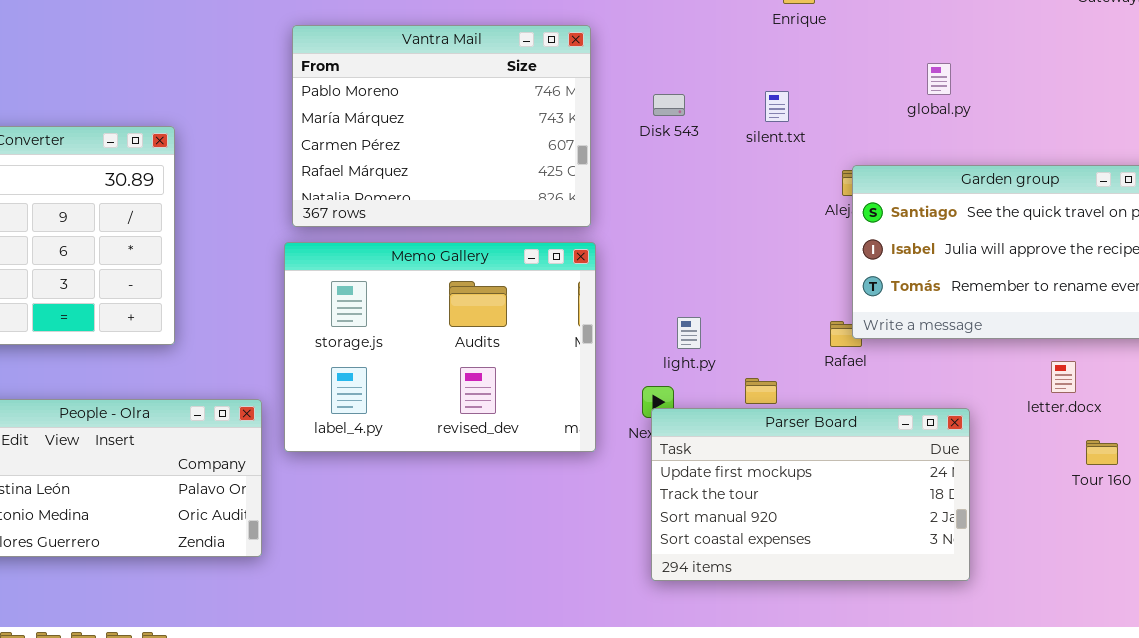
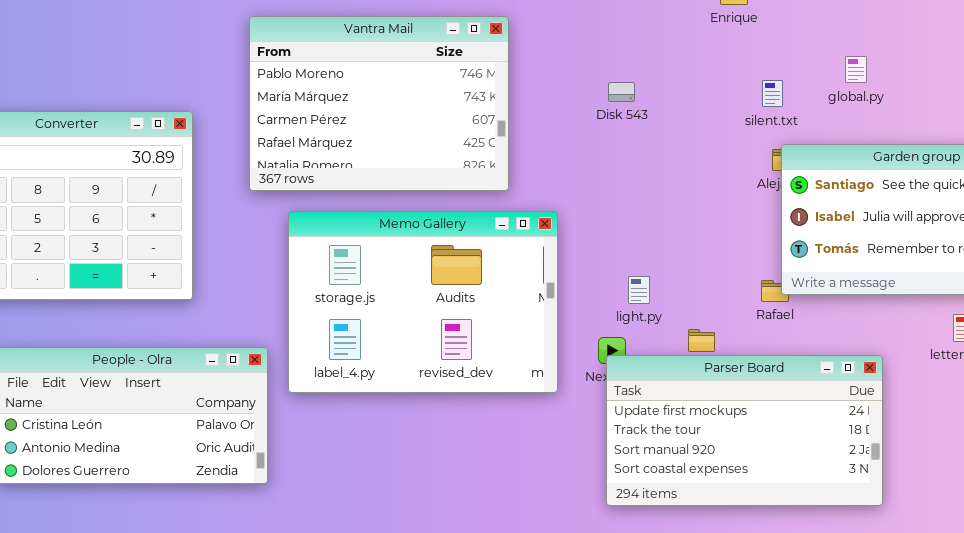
Vantra Mail: [292,25,591,227] -> [249,16,509,191], moved
silent.txt: [765,91,789,122] -> [762,80,783,107], moved

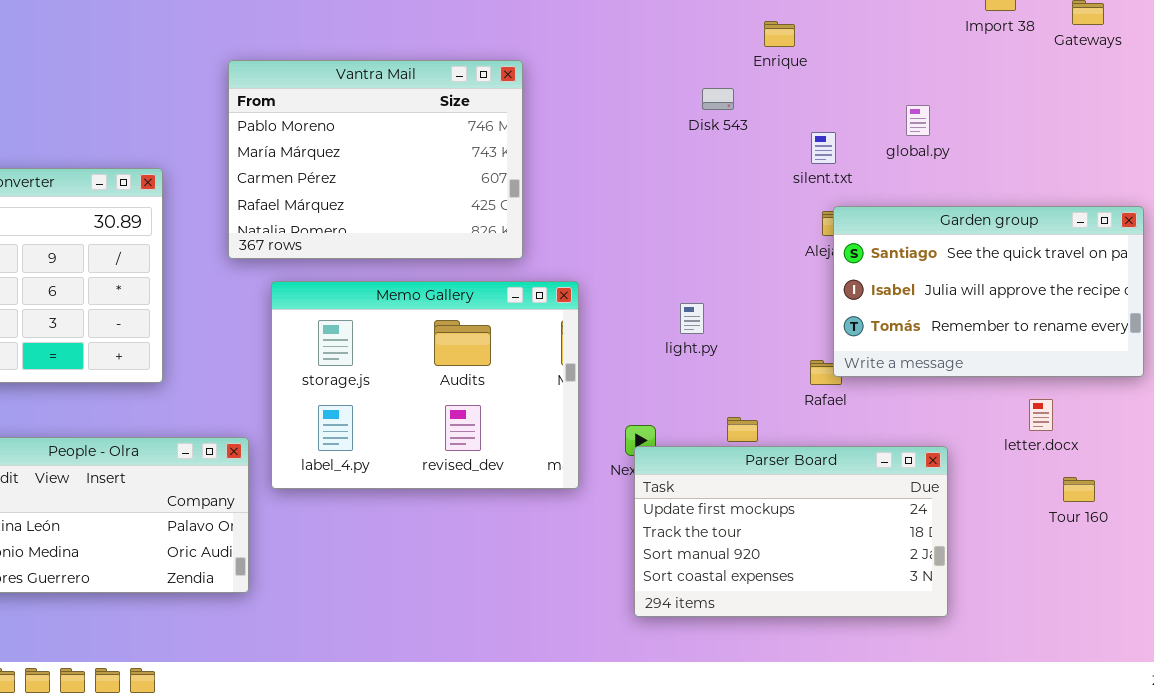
Disk 543: [608,82,635,102] -> [702,88,734,110], moved
light.py: [628,276,650,304] -> [680,303,704,334], moved

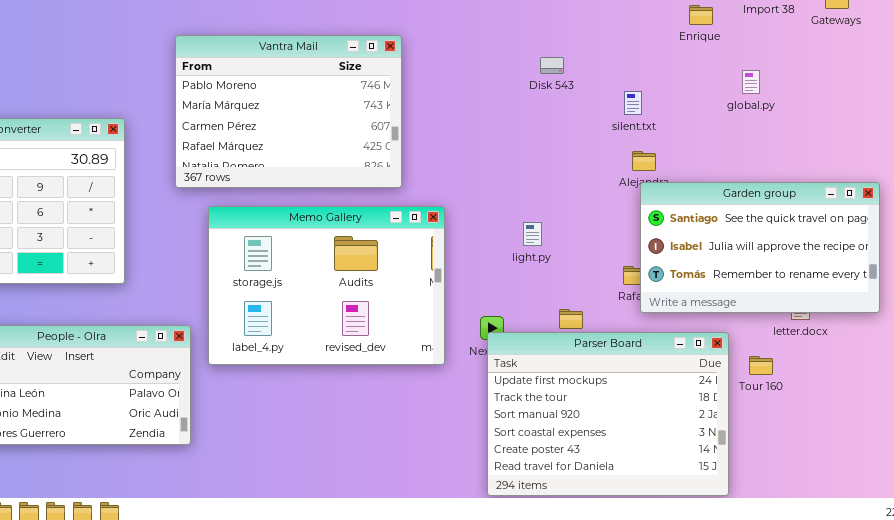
Enrique: [764,21,795,47] -> [689,5,713,25], moved
global.py: [906,105,930,136] -> [742,70,760,94], moved
Garden group: [833,206,1144,377] -> [640,182,880,313], moved
Parser Board: [634,446,948,617] -> [487,332,729,496], resized
Tour 160: [1063,477,1095,502] -> [749,356,773,375], moved

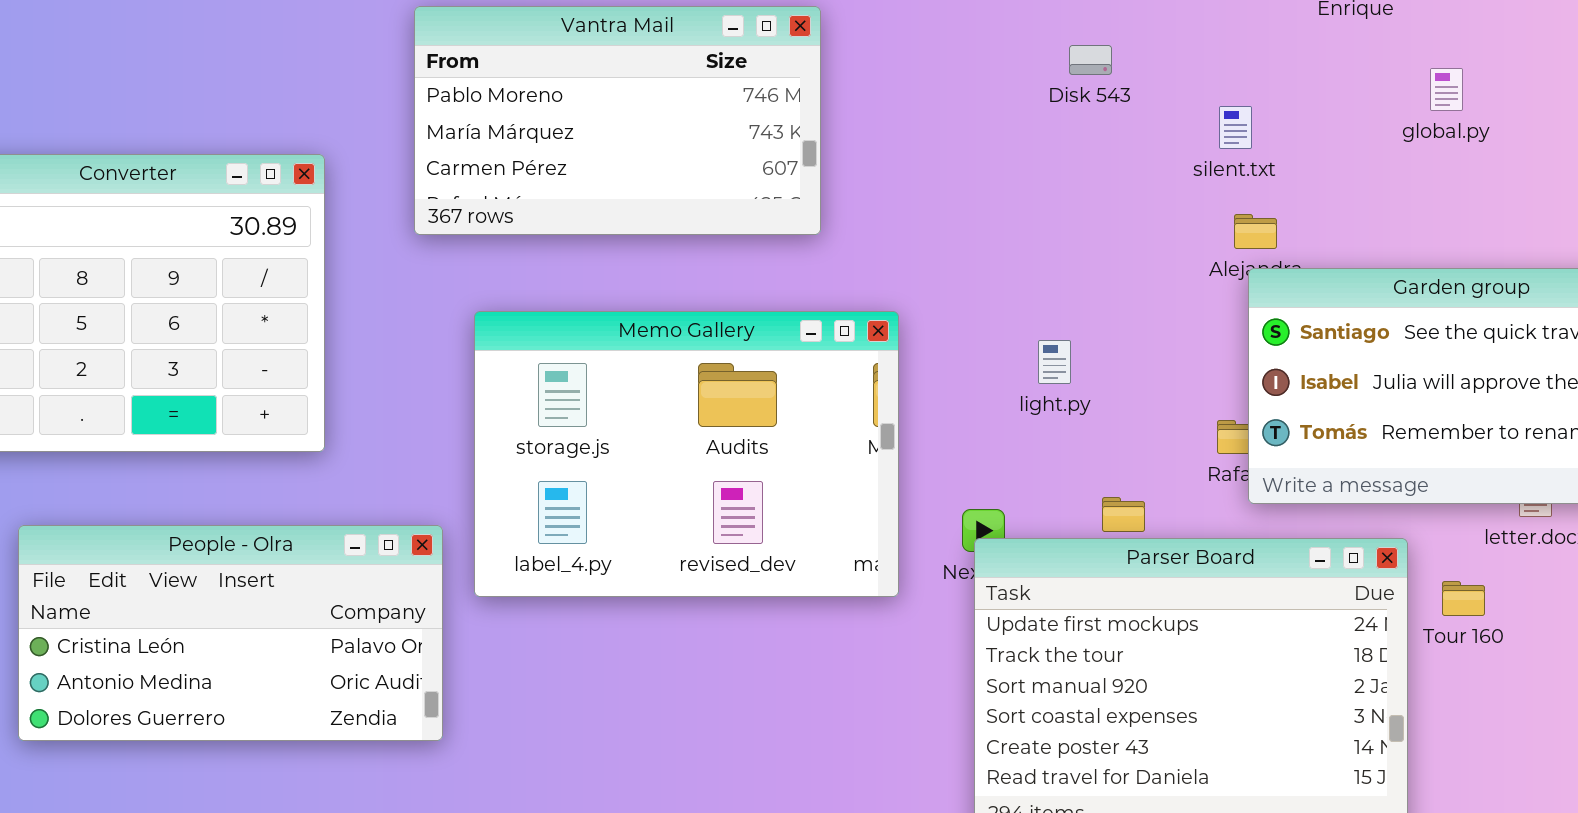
Vantra Mail: [175,35,402,188] -> [414,6,821,235], resized

